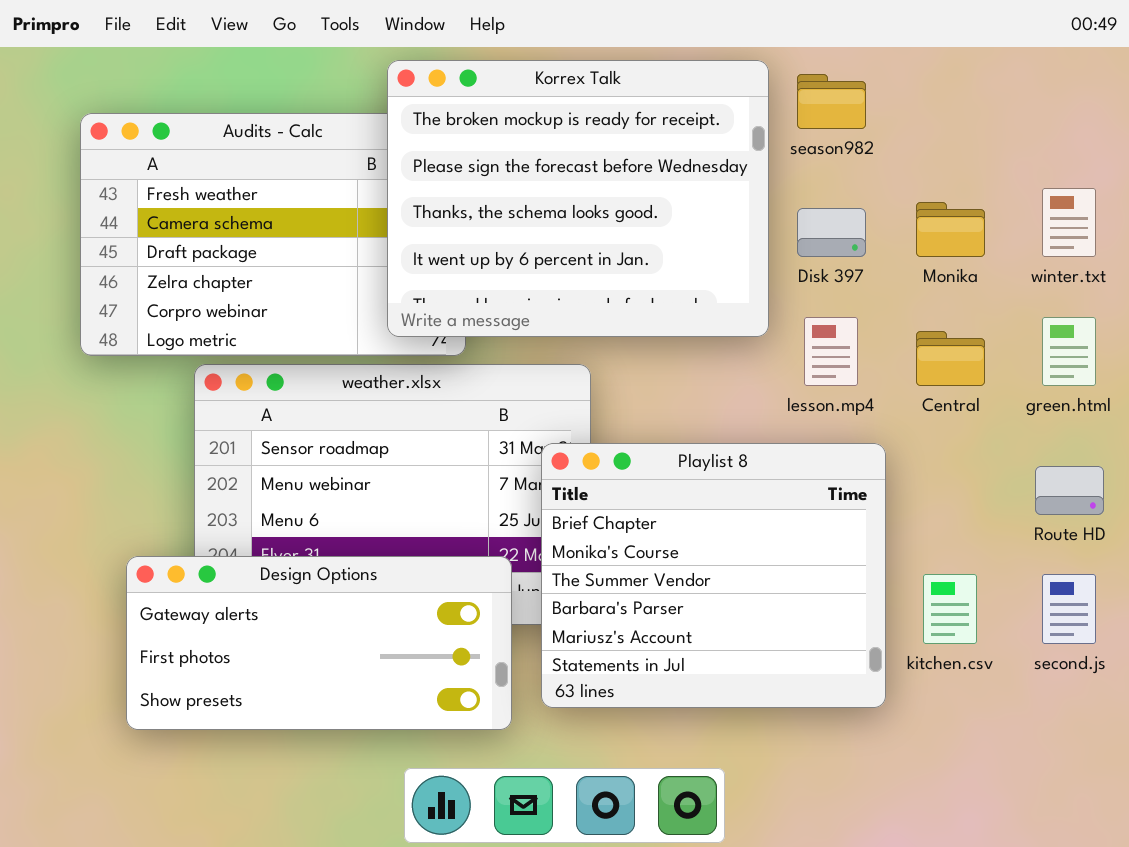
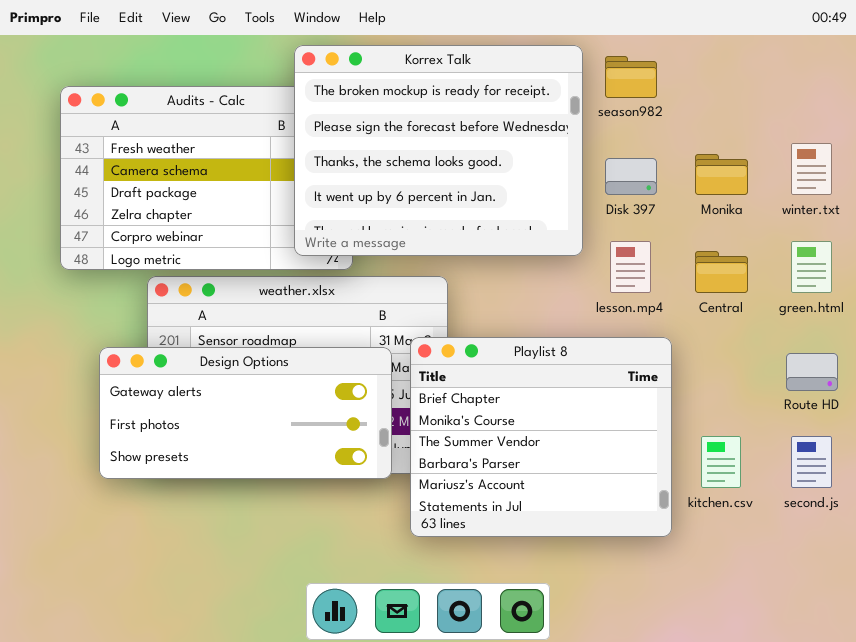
Design Options: [126,556,512,730] -> [99,347,392,479], moved

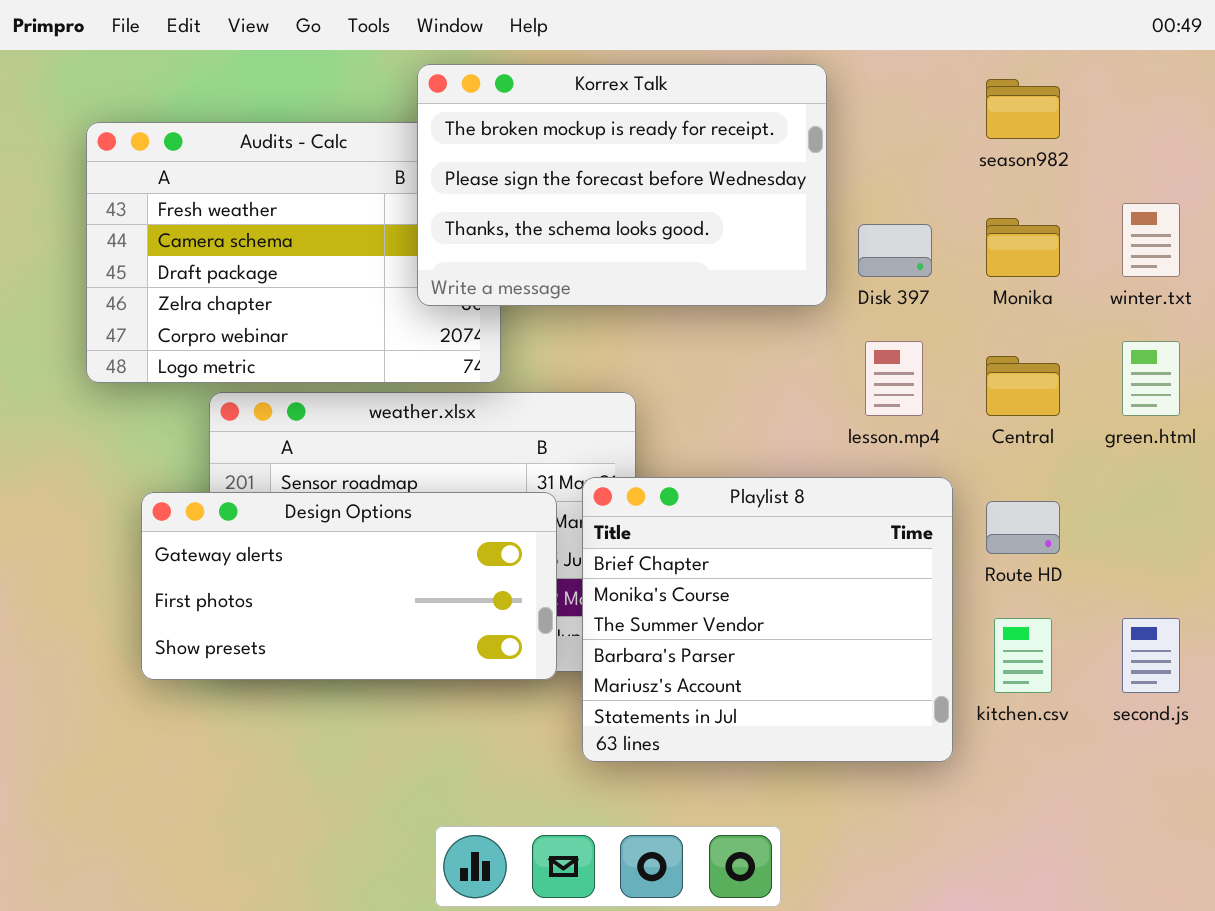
Korrex Talk: [294,45,583,256] -> [417,64,827,306], resized
season982: [605,56,657,98] -> [986,79,1060,139], moved
Route HD: [786,353,838,391] -> [986,501,1060,554], moved

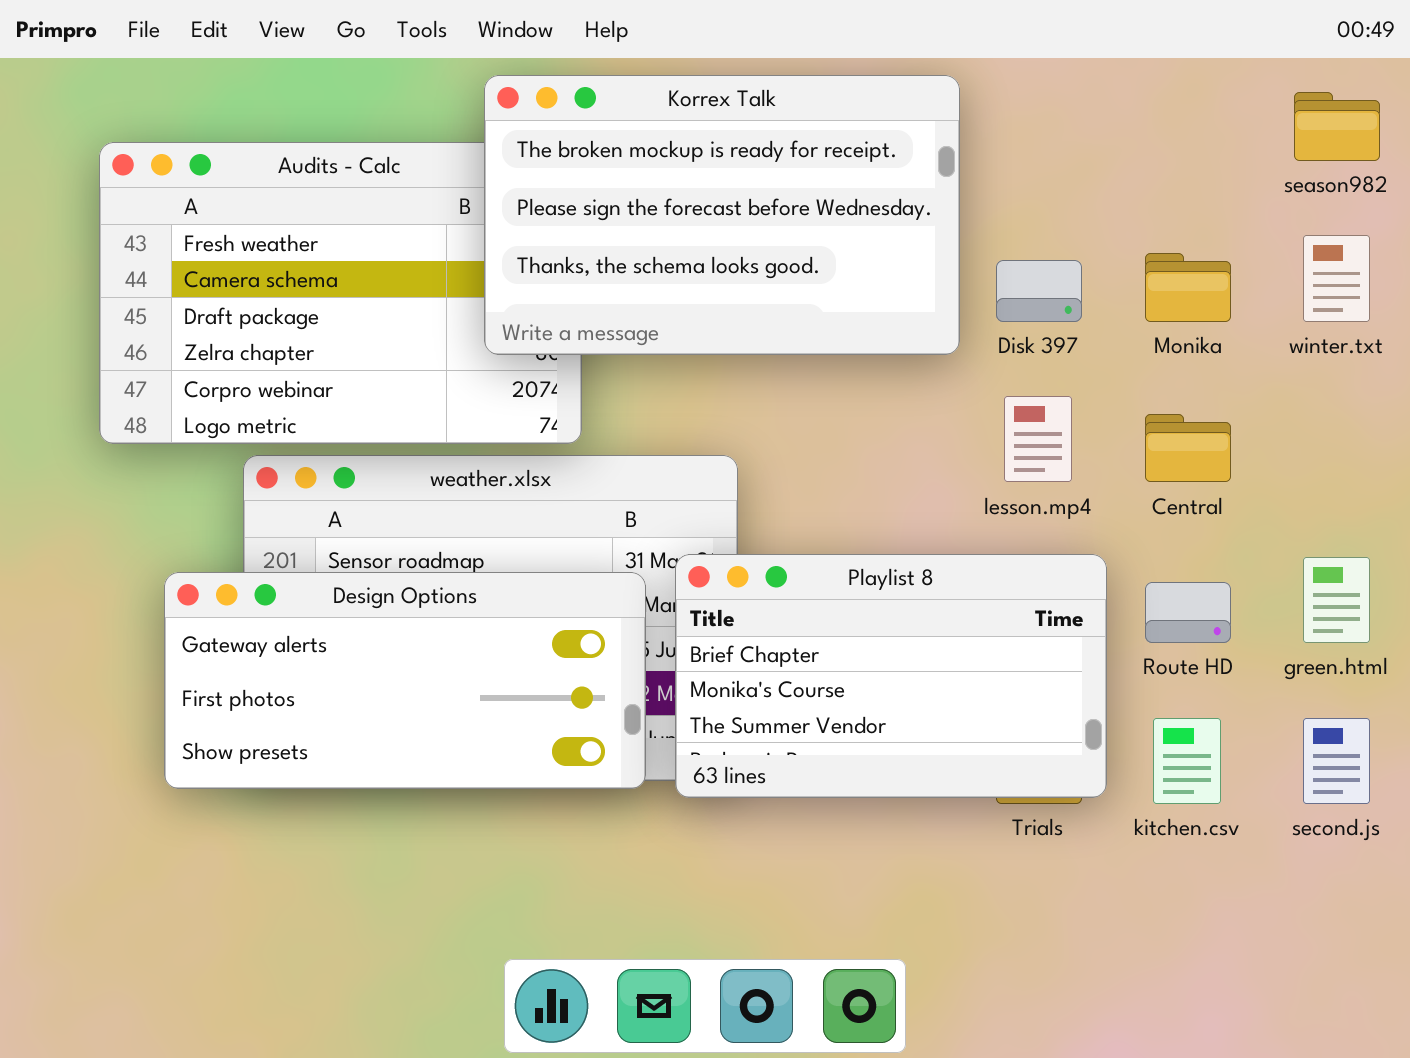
season982: [986,79,1060,139] -> [1294,92,1380,161], moved
green.html: [1122,341,1180,416] -> [1303,557,1370,643], moved
Playlist 8: [582,477,953,762] -> [675,554,1107,798], resized

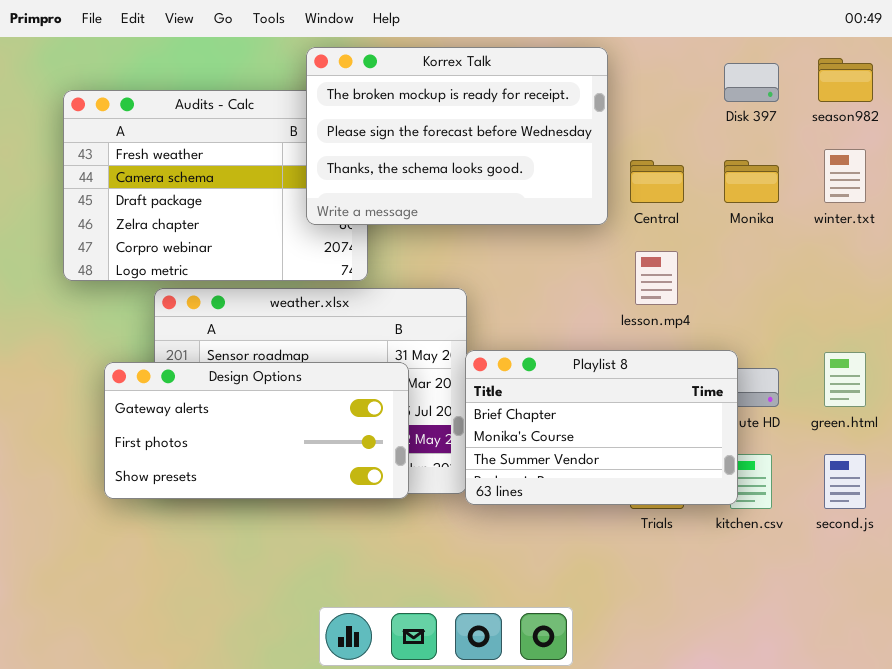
Disk 397: [996,260,1082,322] -> [724,63,779,102], moved
Central: [1145,414,1231,482] -> [630,160,684,203], moved
Playlist 8: [675,554,1107,798] -> [465,350,738,505], moved

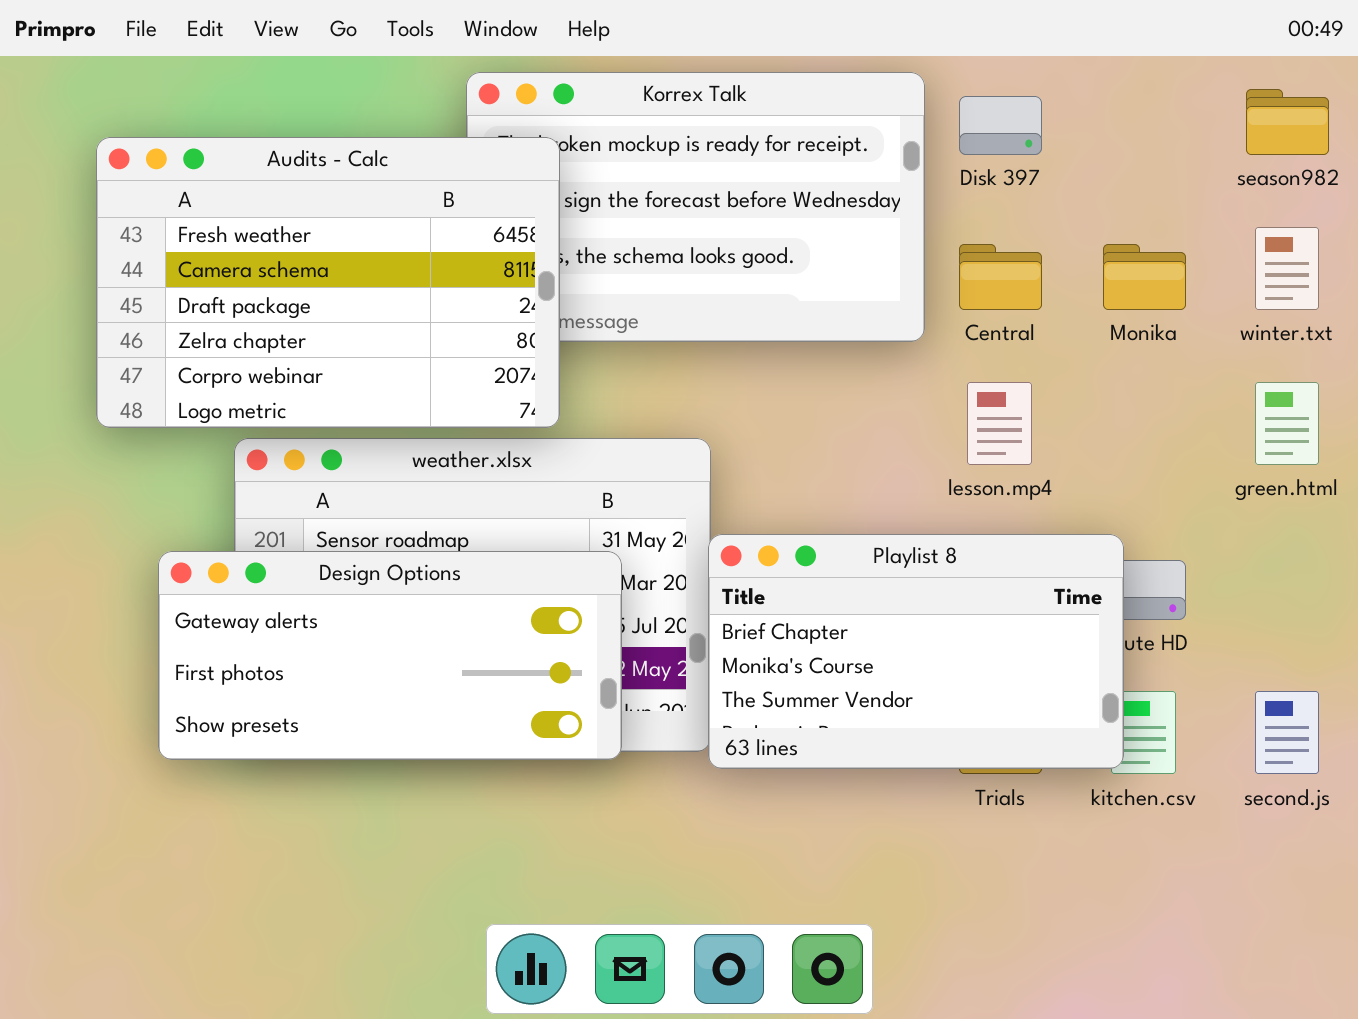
Disk 397: [724,63,779,102] -> [959,96,1042,155], moved
Audits - Calc: [63,90,368,281] -> [96,137,560,428], raised
green.html: [824,352,866,407] -> [1255,382,1319,465], moved

